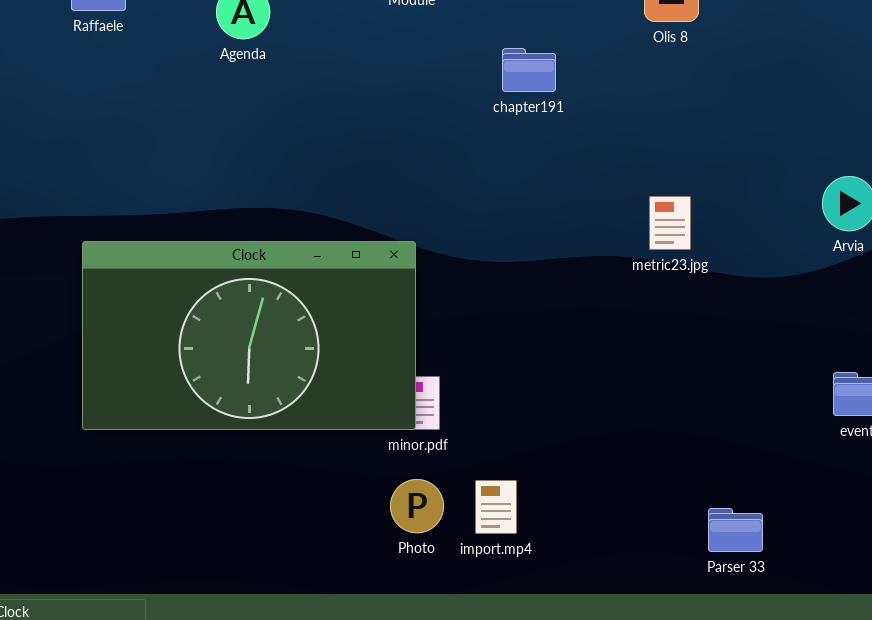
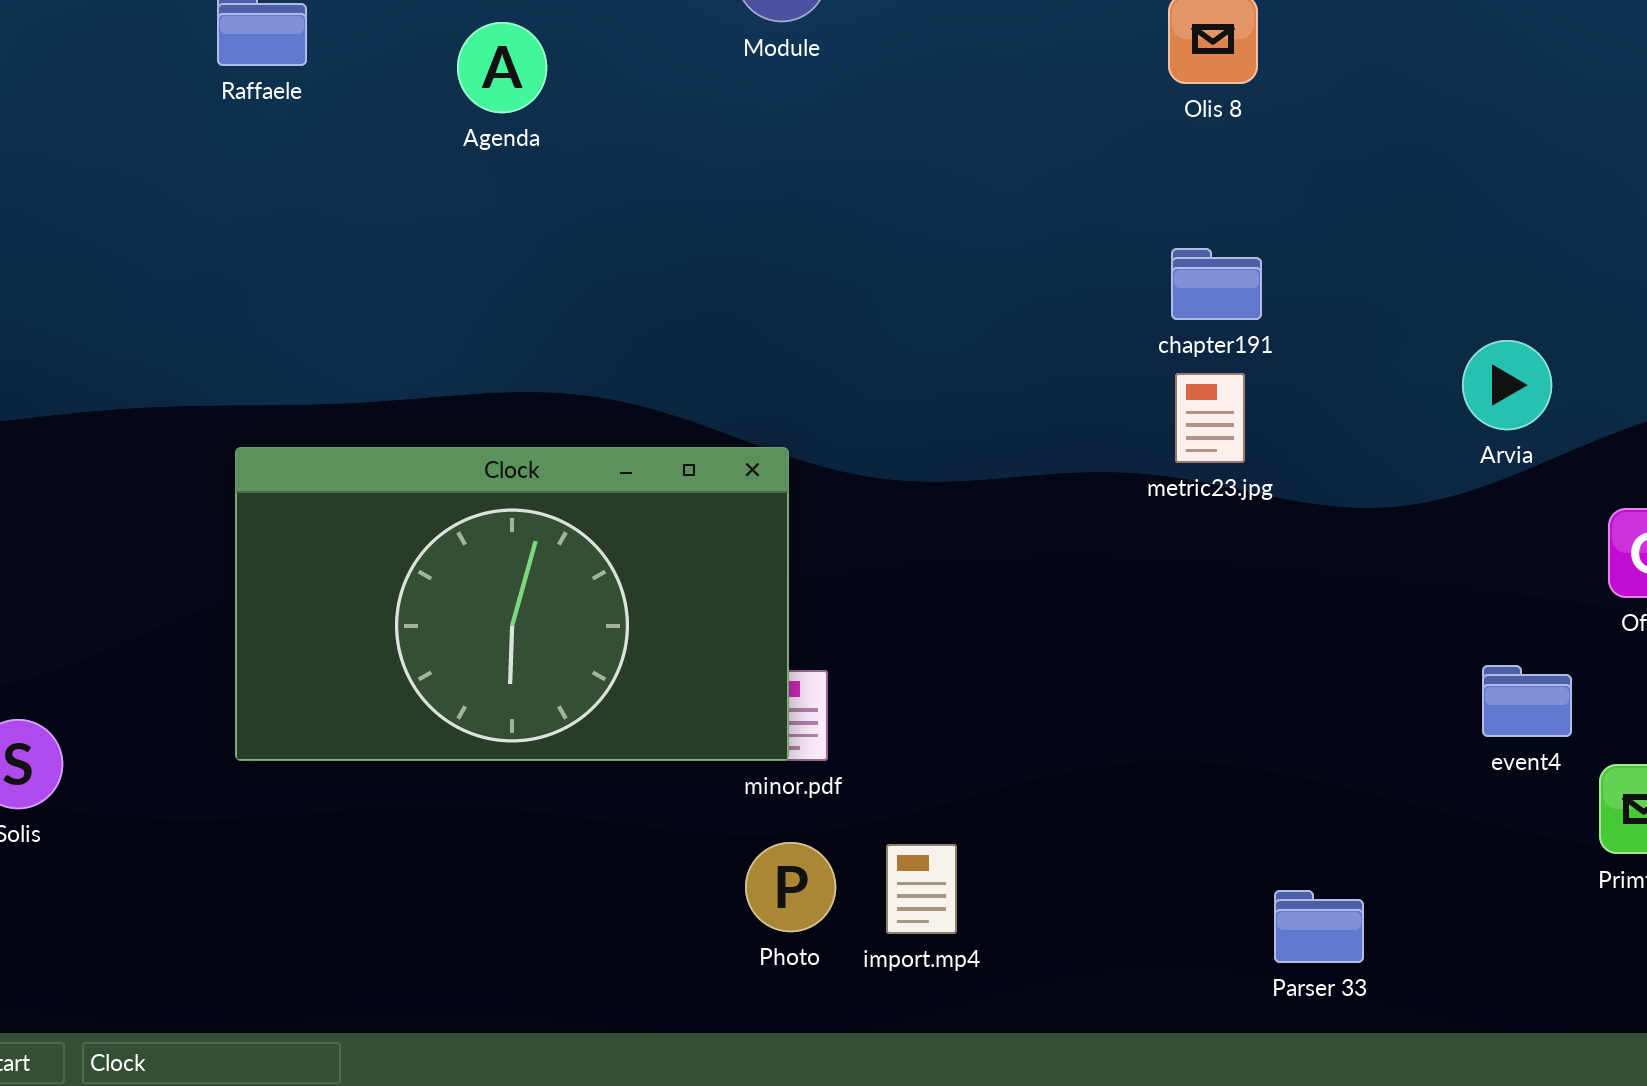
chapter191: [502,48,556,92] -> [1171,248,1262,320], moved

